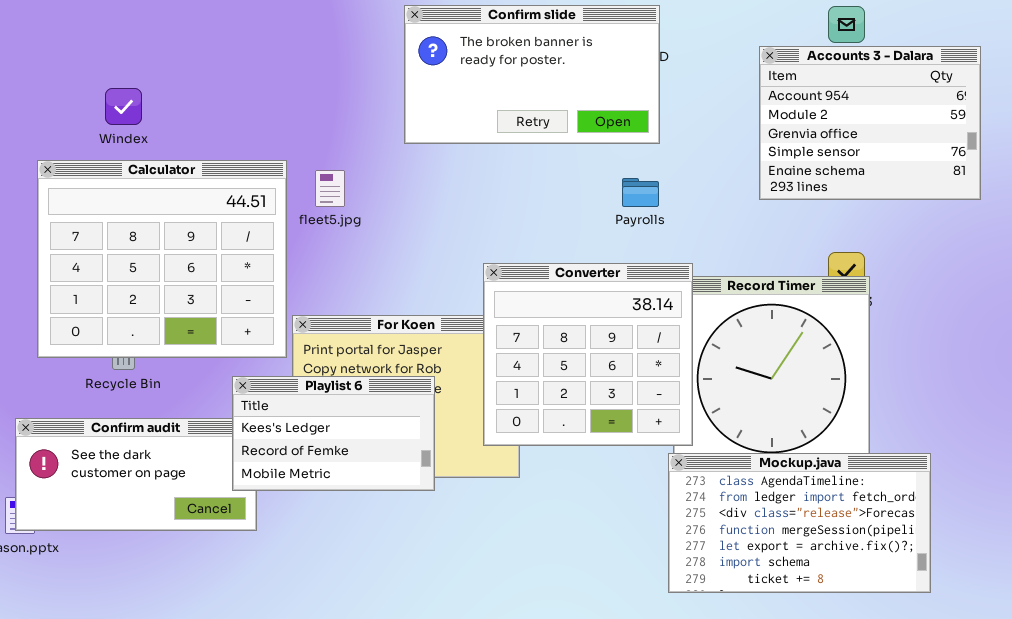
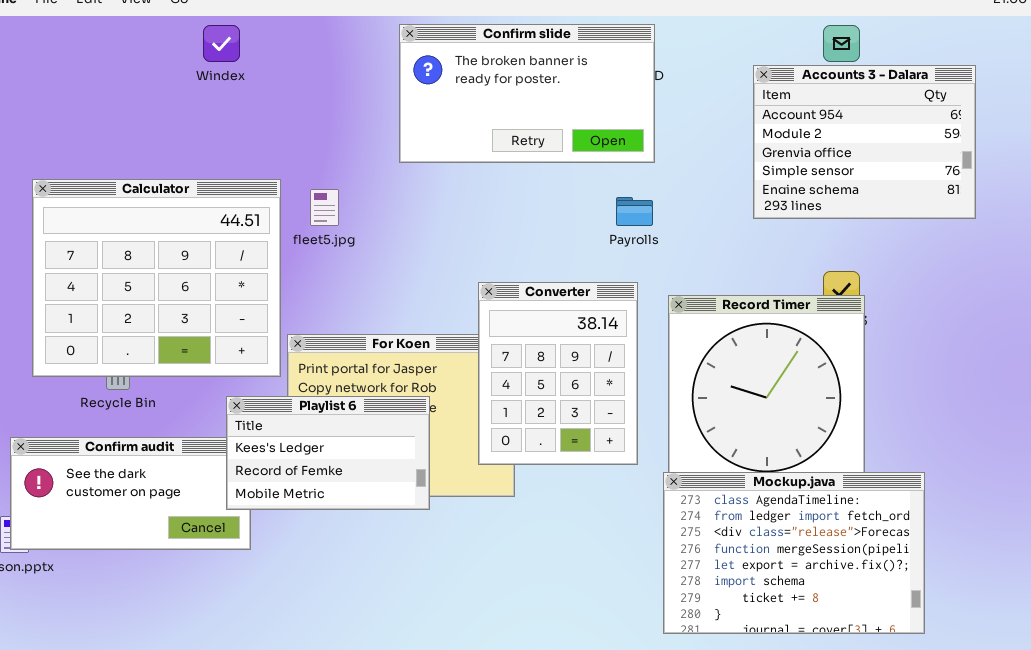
Windex: [105,88,142,125] -> [203,25,240,62], moved
Converter: [483,263,693,446] -> [478,282,638,465], resized
Mockup.java: [668,453,931,593] -> [663,472,925,634], resized

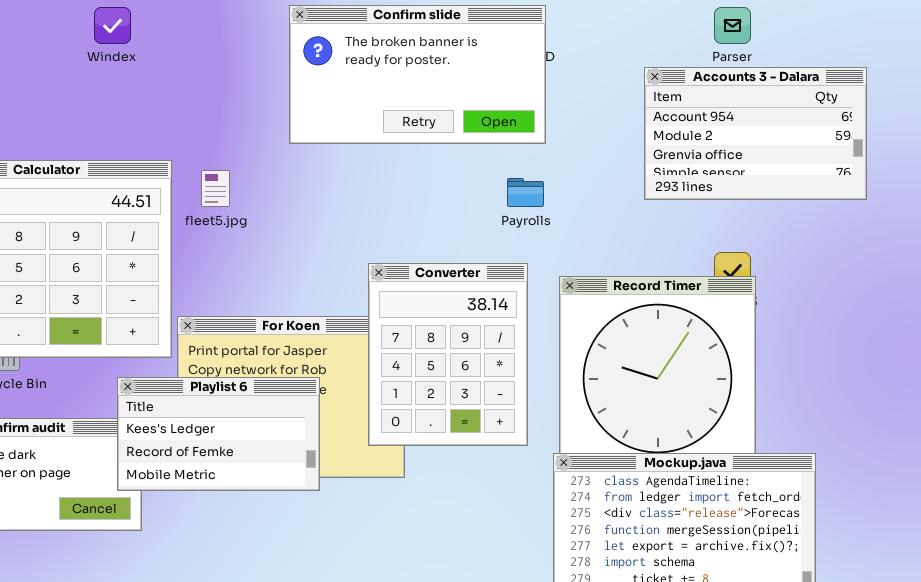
Accounts 3 - Dalara: [753,65,976,219] -> [644,67,867,200], resized

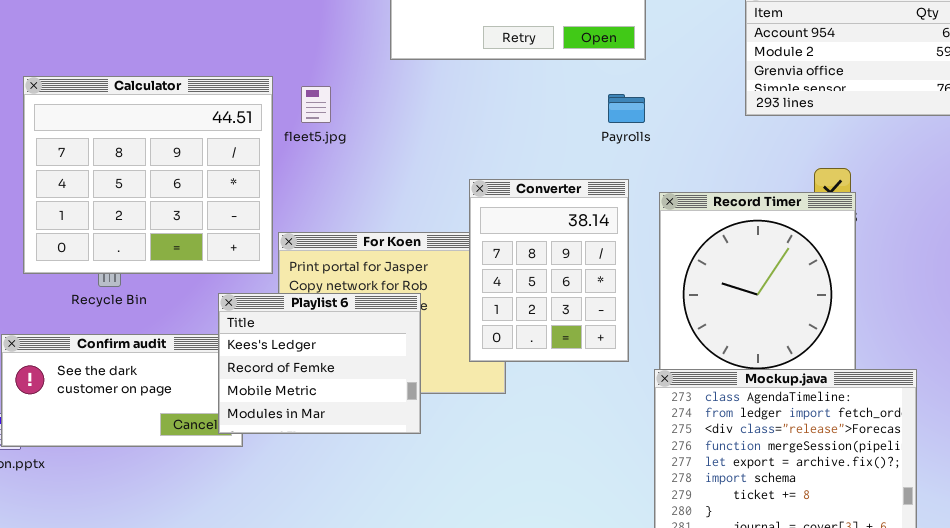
Playlist 6: [117,377,320,491] -> [218,293,421,434], resized

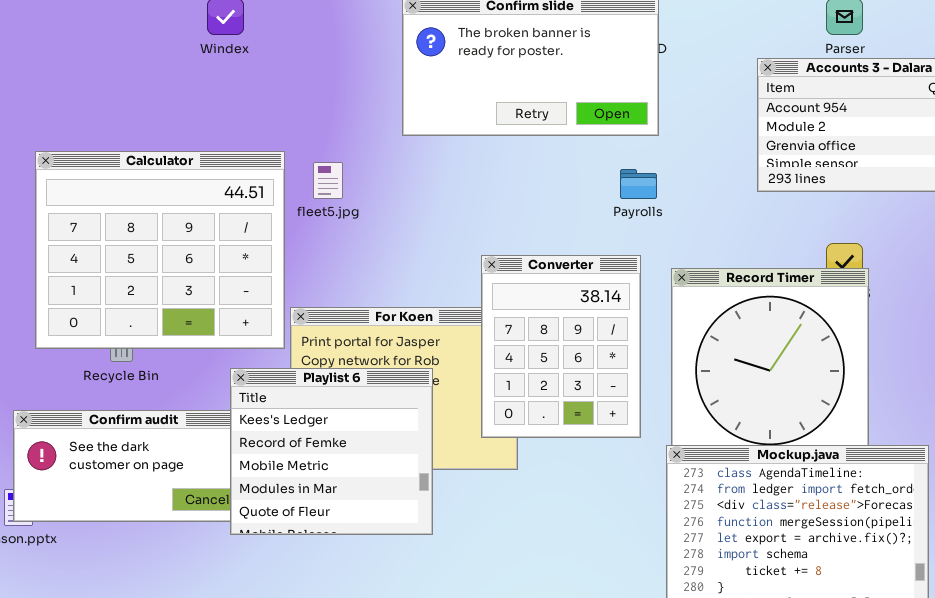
Playlist 6: [218,293,421,434] -> [230,368,433,535], resized

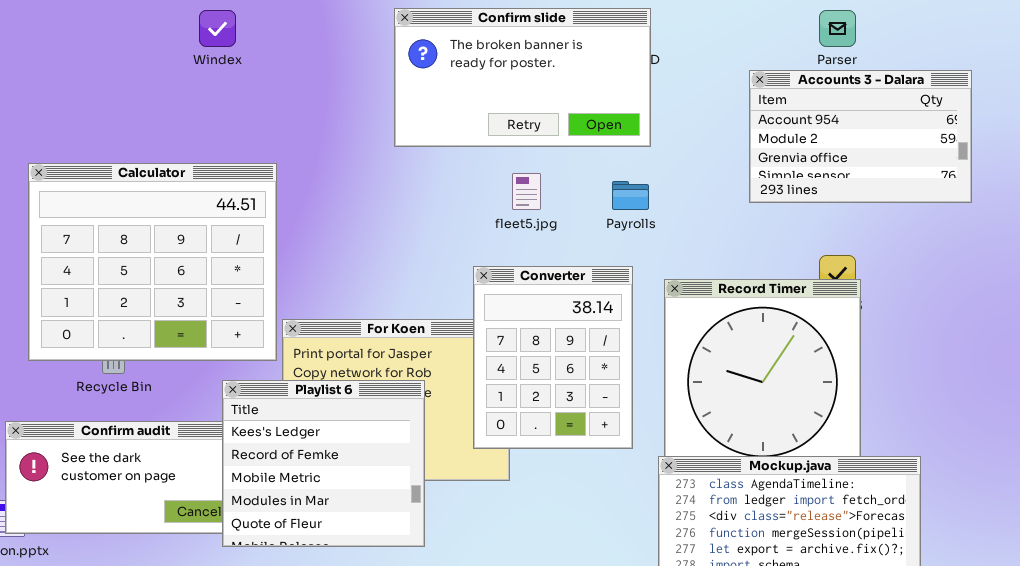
fleet5.jpg: [313,162,343,199] -> [512,173,541,210], moved

